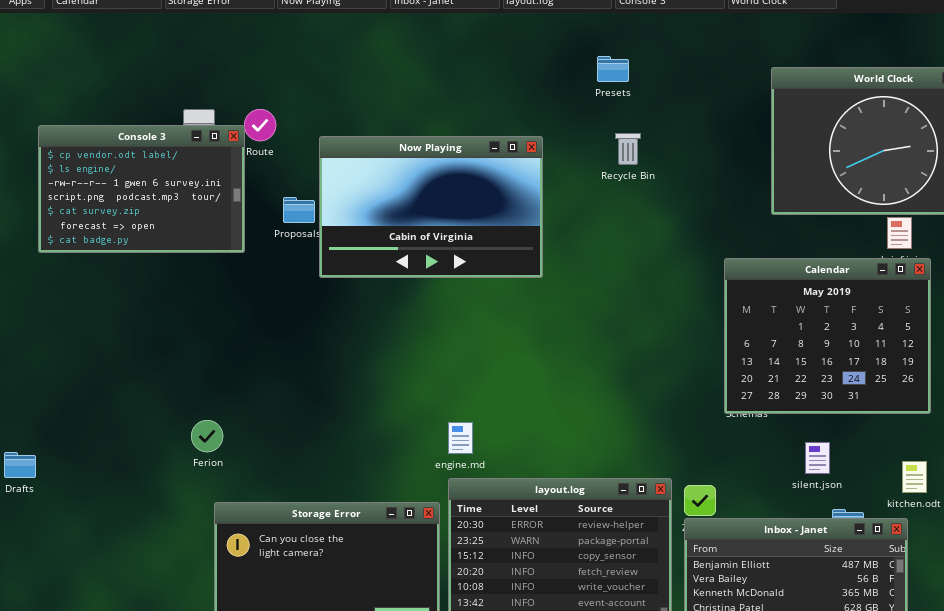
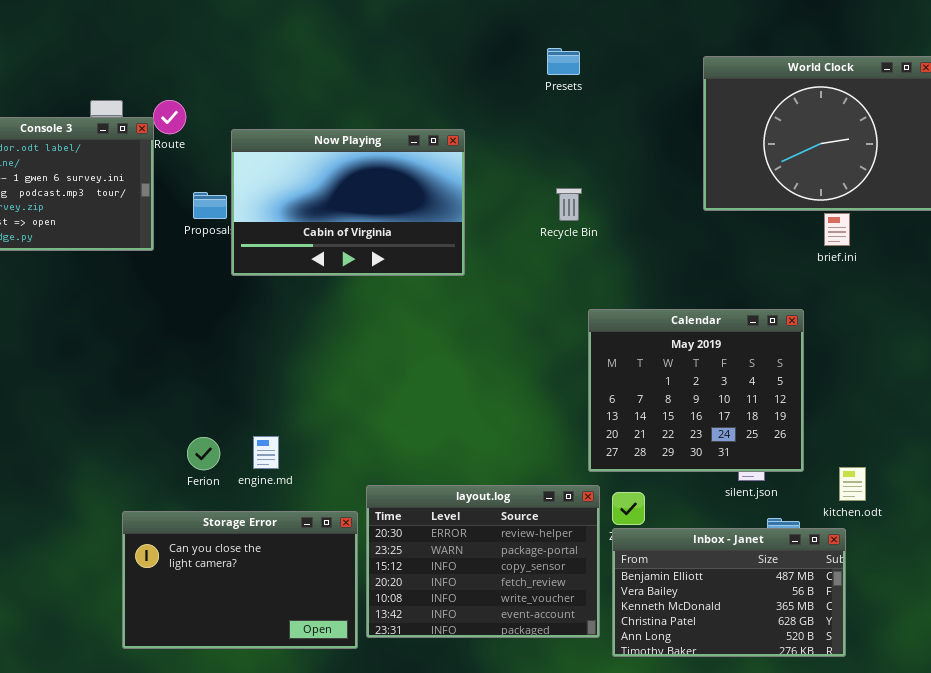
Presets: [597,56,629,82] -> [547,48,580,75], moved
Recycle Bin: [615,133,641,165] -> [556,188,582,221], moved
Calendar: [724,258,931,414] -> [588,309,804,472], moved
Ferion: [191,420,223,452] -> [187,437,220,470], moved
engine.md: [448,422,473,454] -> [253,436,279,469], moved

